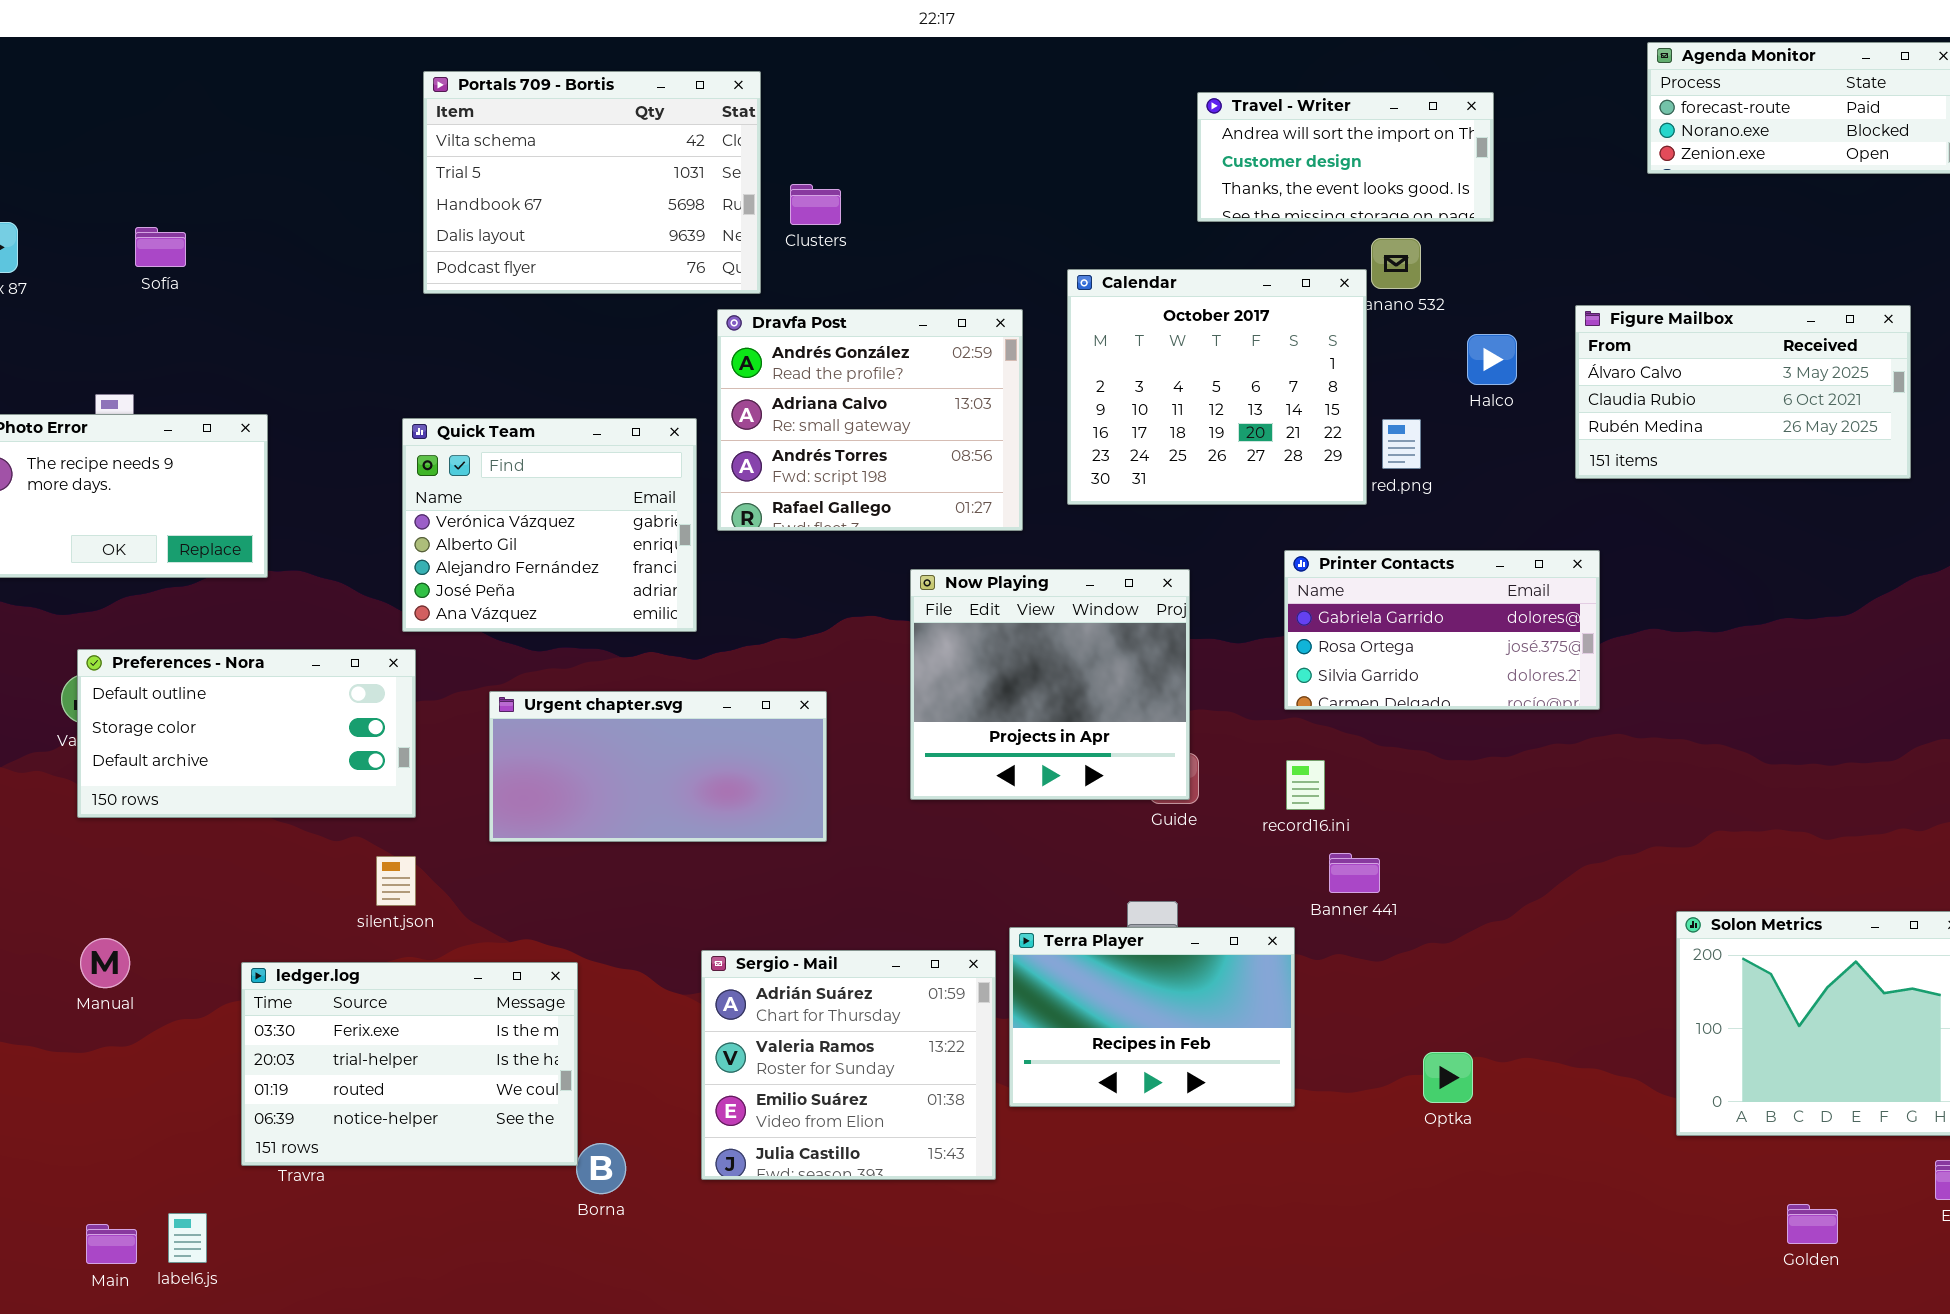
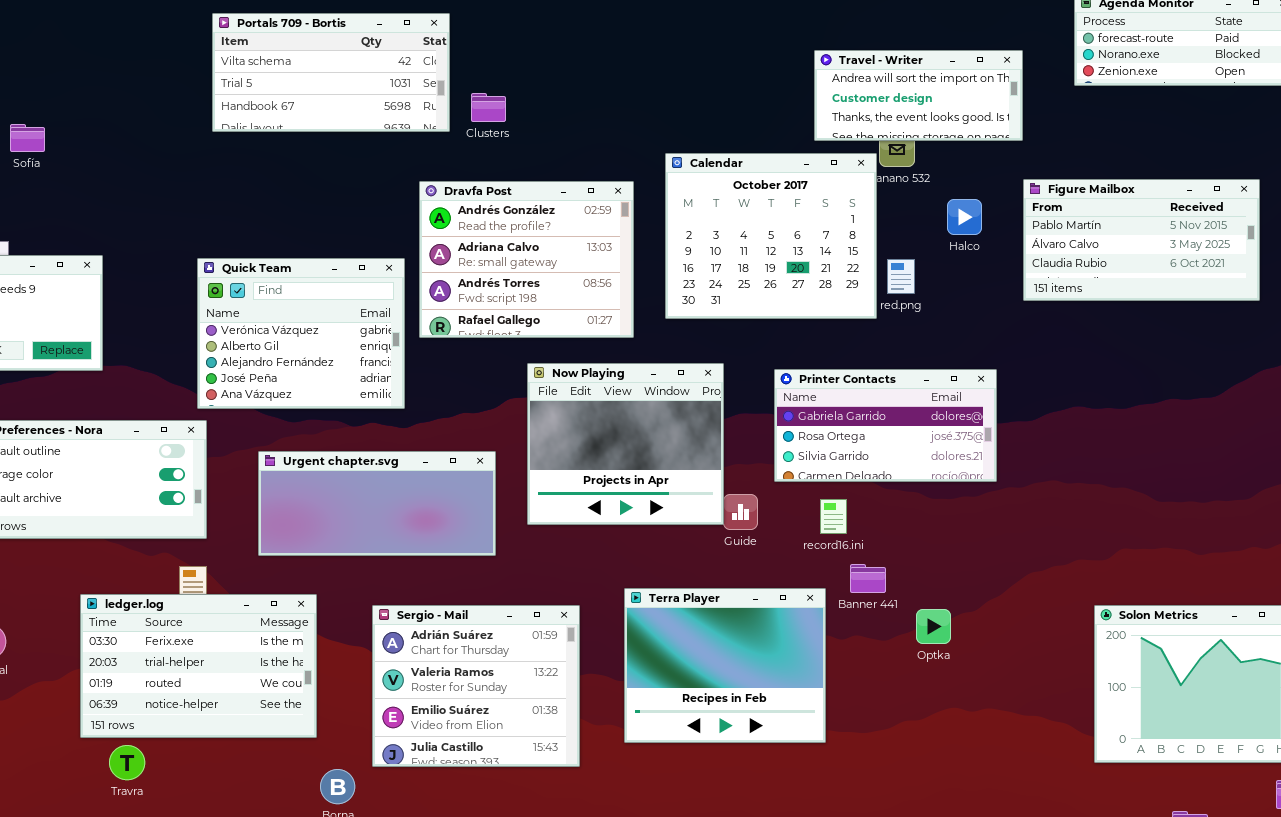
Portals 709 - Bortis: [423,71,761,294] -> [212,13,450,132], resized
Travel - Writer: [1197,92,1494,222] -> [814,50,1023,141], moved
Figure Mailbox: [1575,305,1911,479] -> [1023,179,1260,301], scrolled up 1 row
Printer Contacts: [1284,550,1600,710] -> [774,369,997,482], moved
Now Playing: [910,569,1190,800] -> [527,363,724,525], moved
Terra Player: [1009,927,1295,1107] -> [624,588,826,743], resized
Sergio - Mail: [701,950,996,1180] -> [372,605,580,767], moved
ledger.log: [241,962,578,1166] -> [80,594,317,738], moved
Optka: [1423,1052,1473,1103] -> [916,609,951,644], moved

